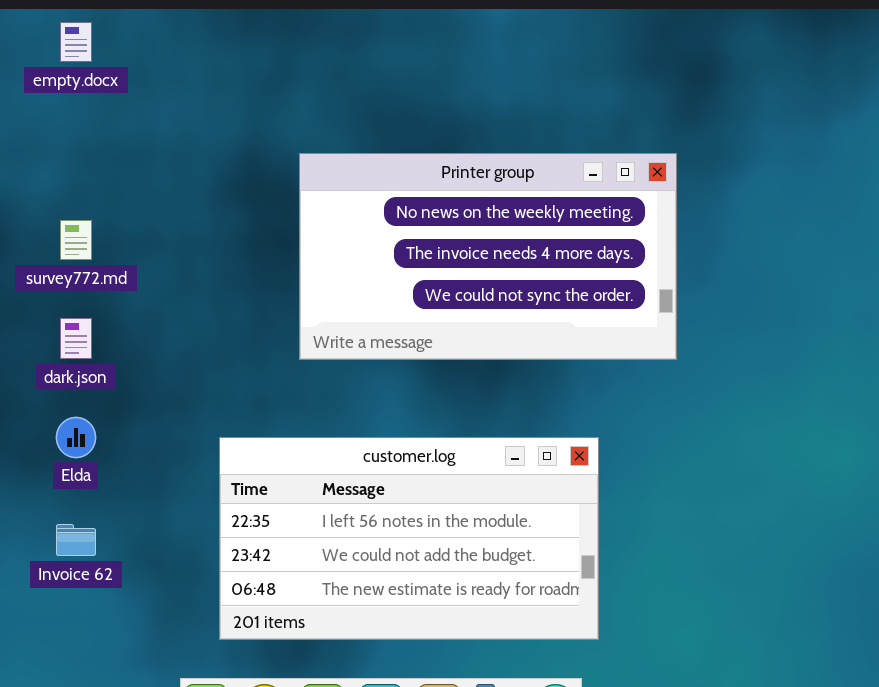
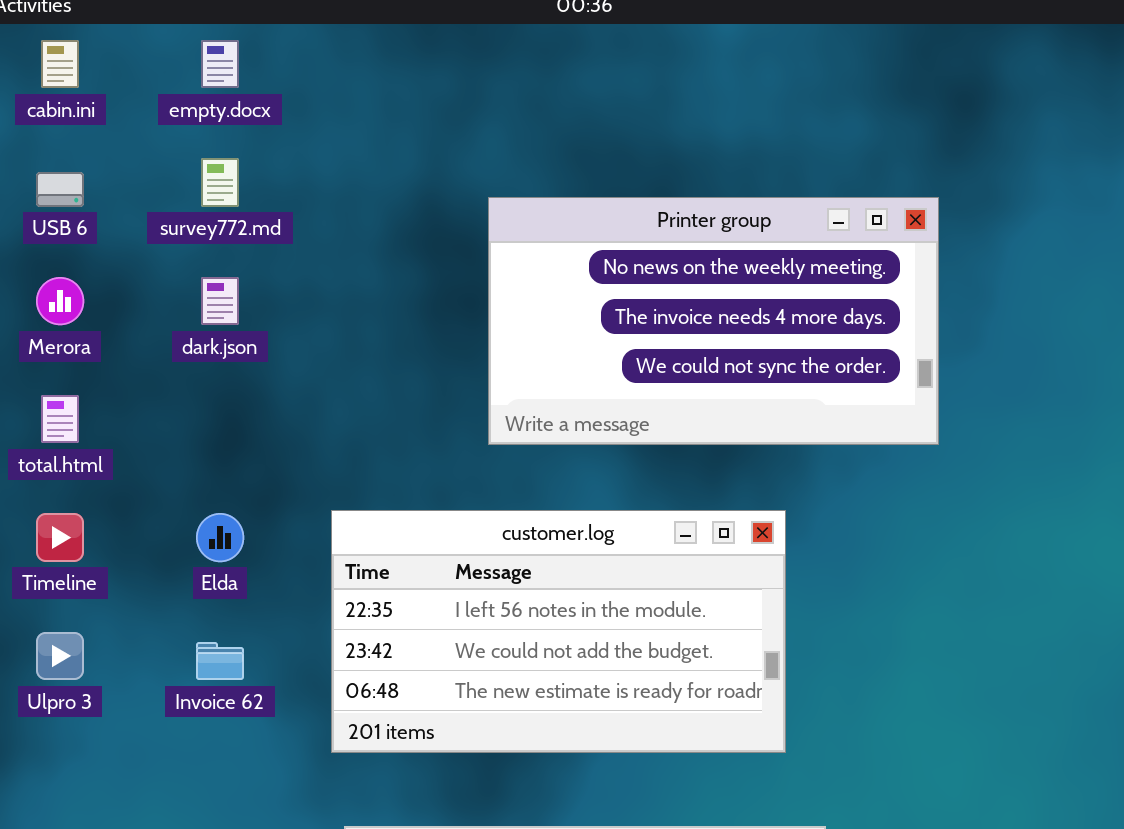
survey772.md: [60,220,92,260] -> [201,158,239,207], moved
dark.json: [60,318,92,359] -> [201,277,239,325], moved
customer.log: [219,437,599,640] -> [331,510,786,753], moved

